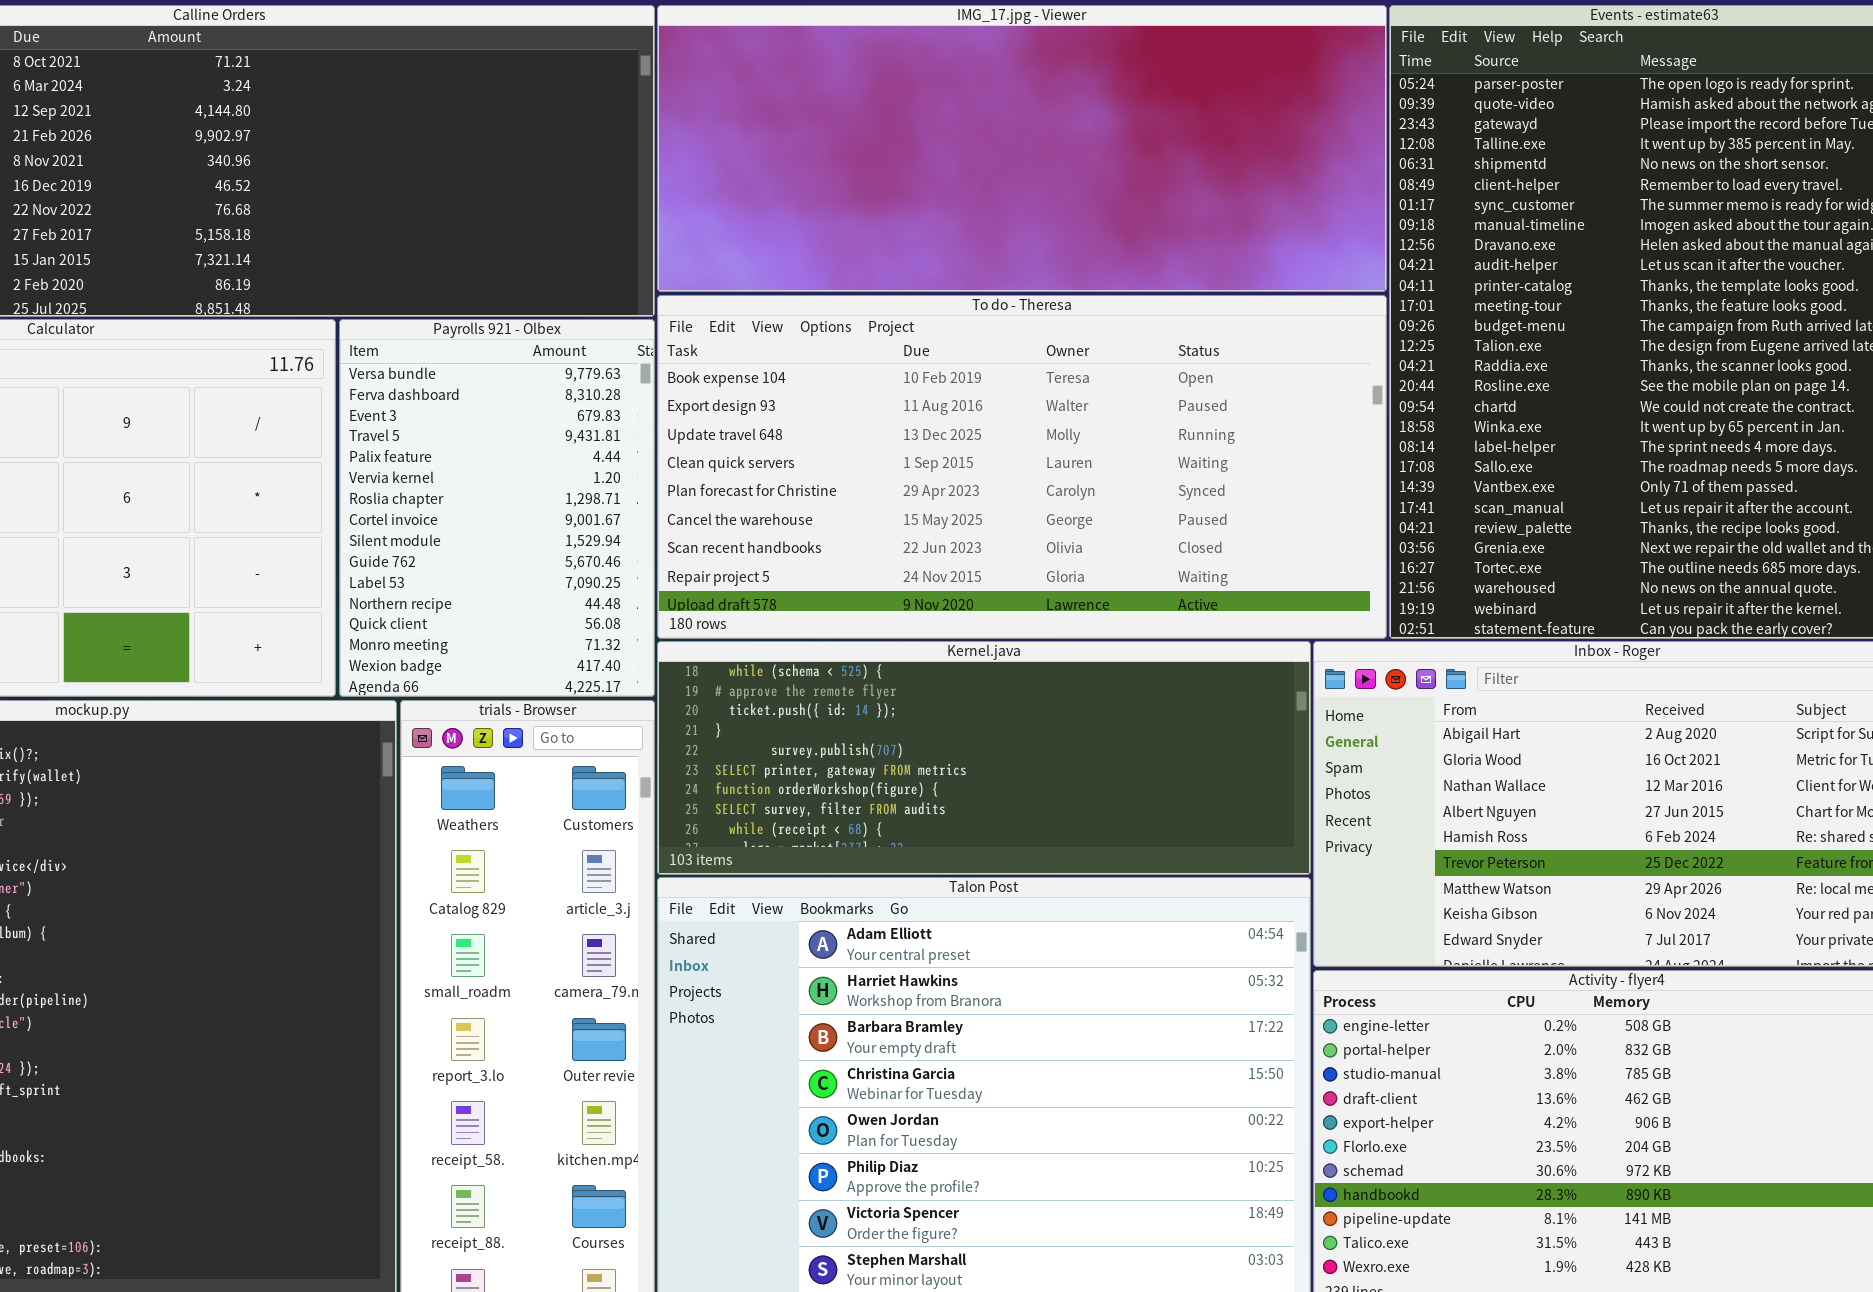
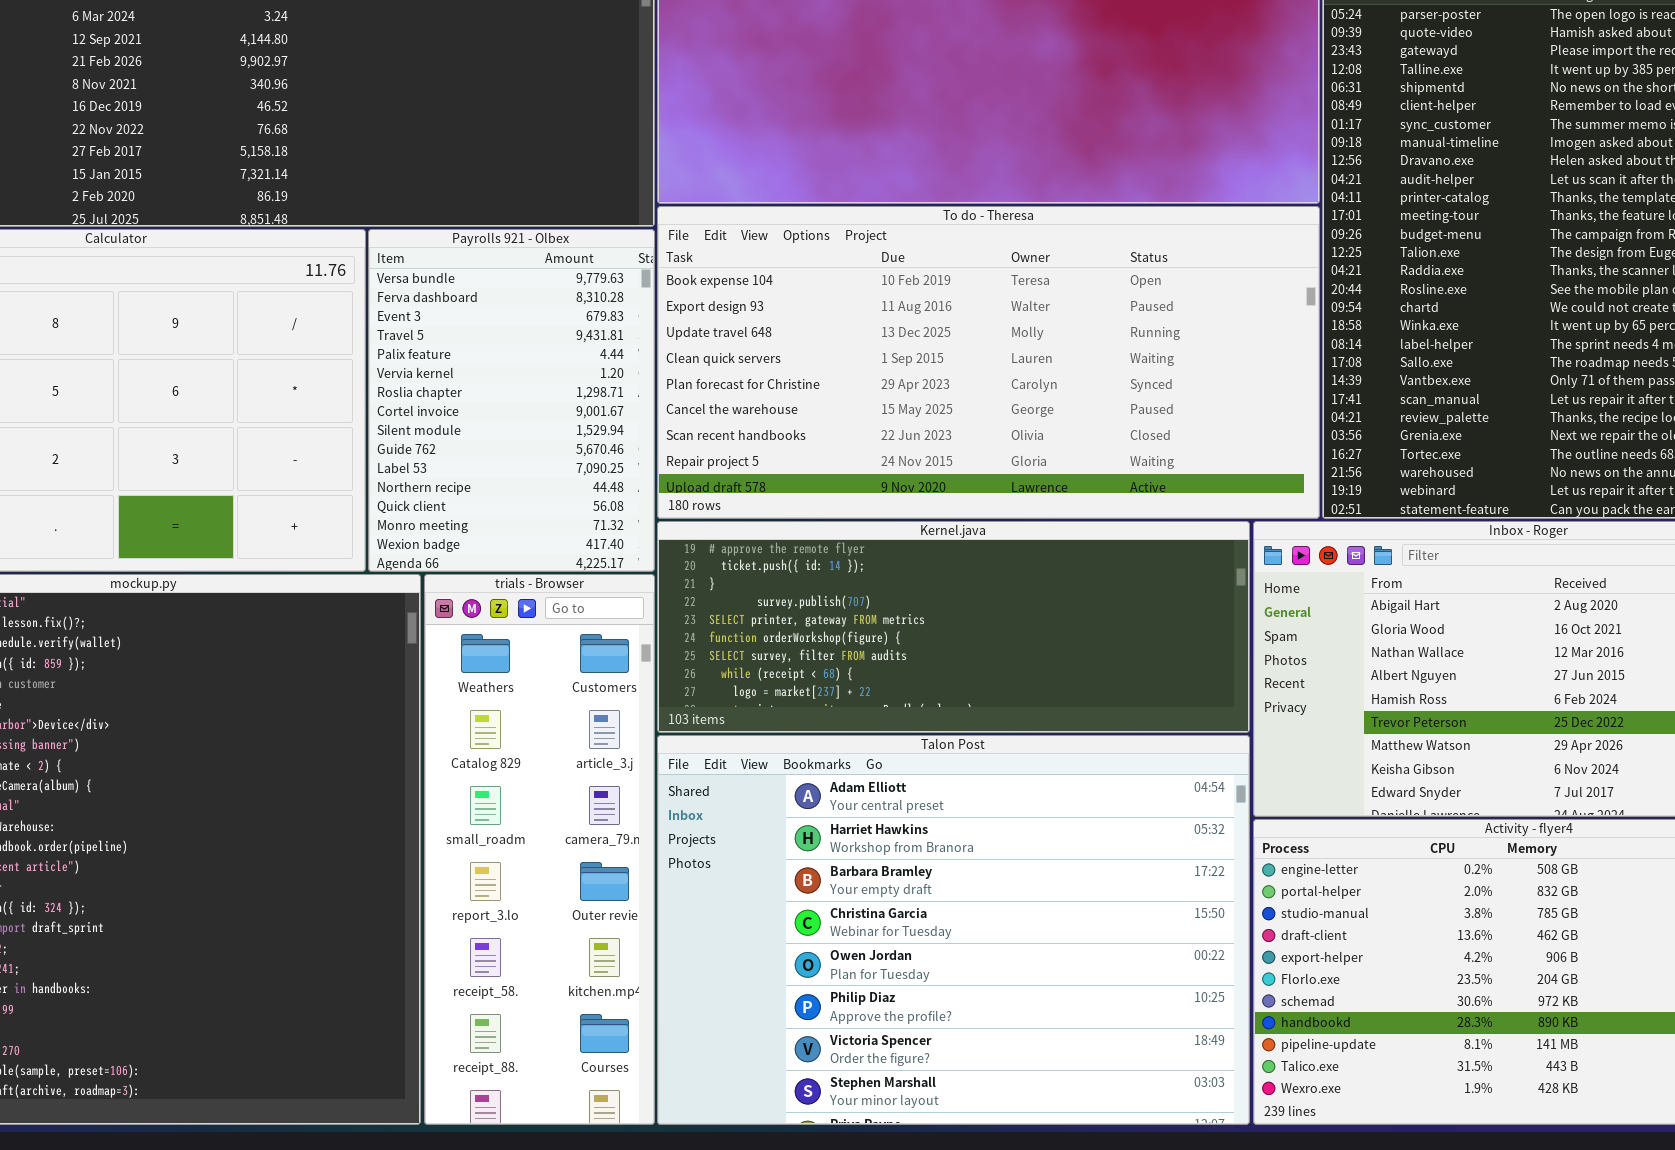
Kernel.java: [657,641,1311,875] -> [657,521,1250,733], scrolled down 1 row

